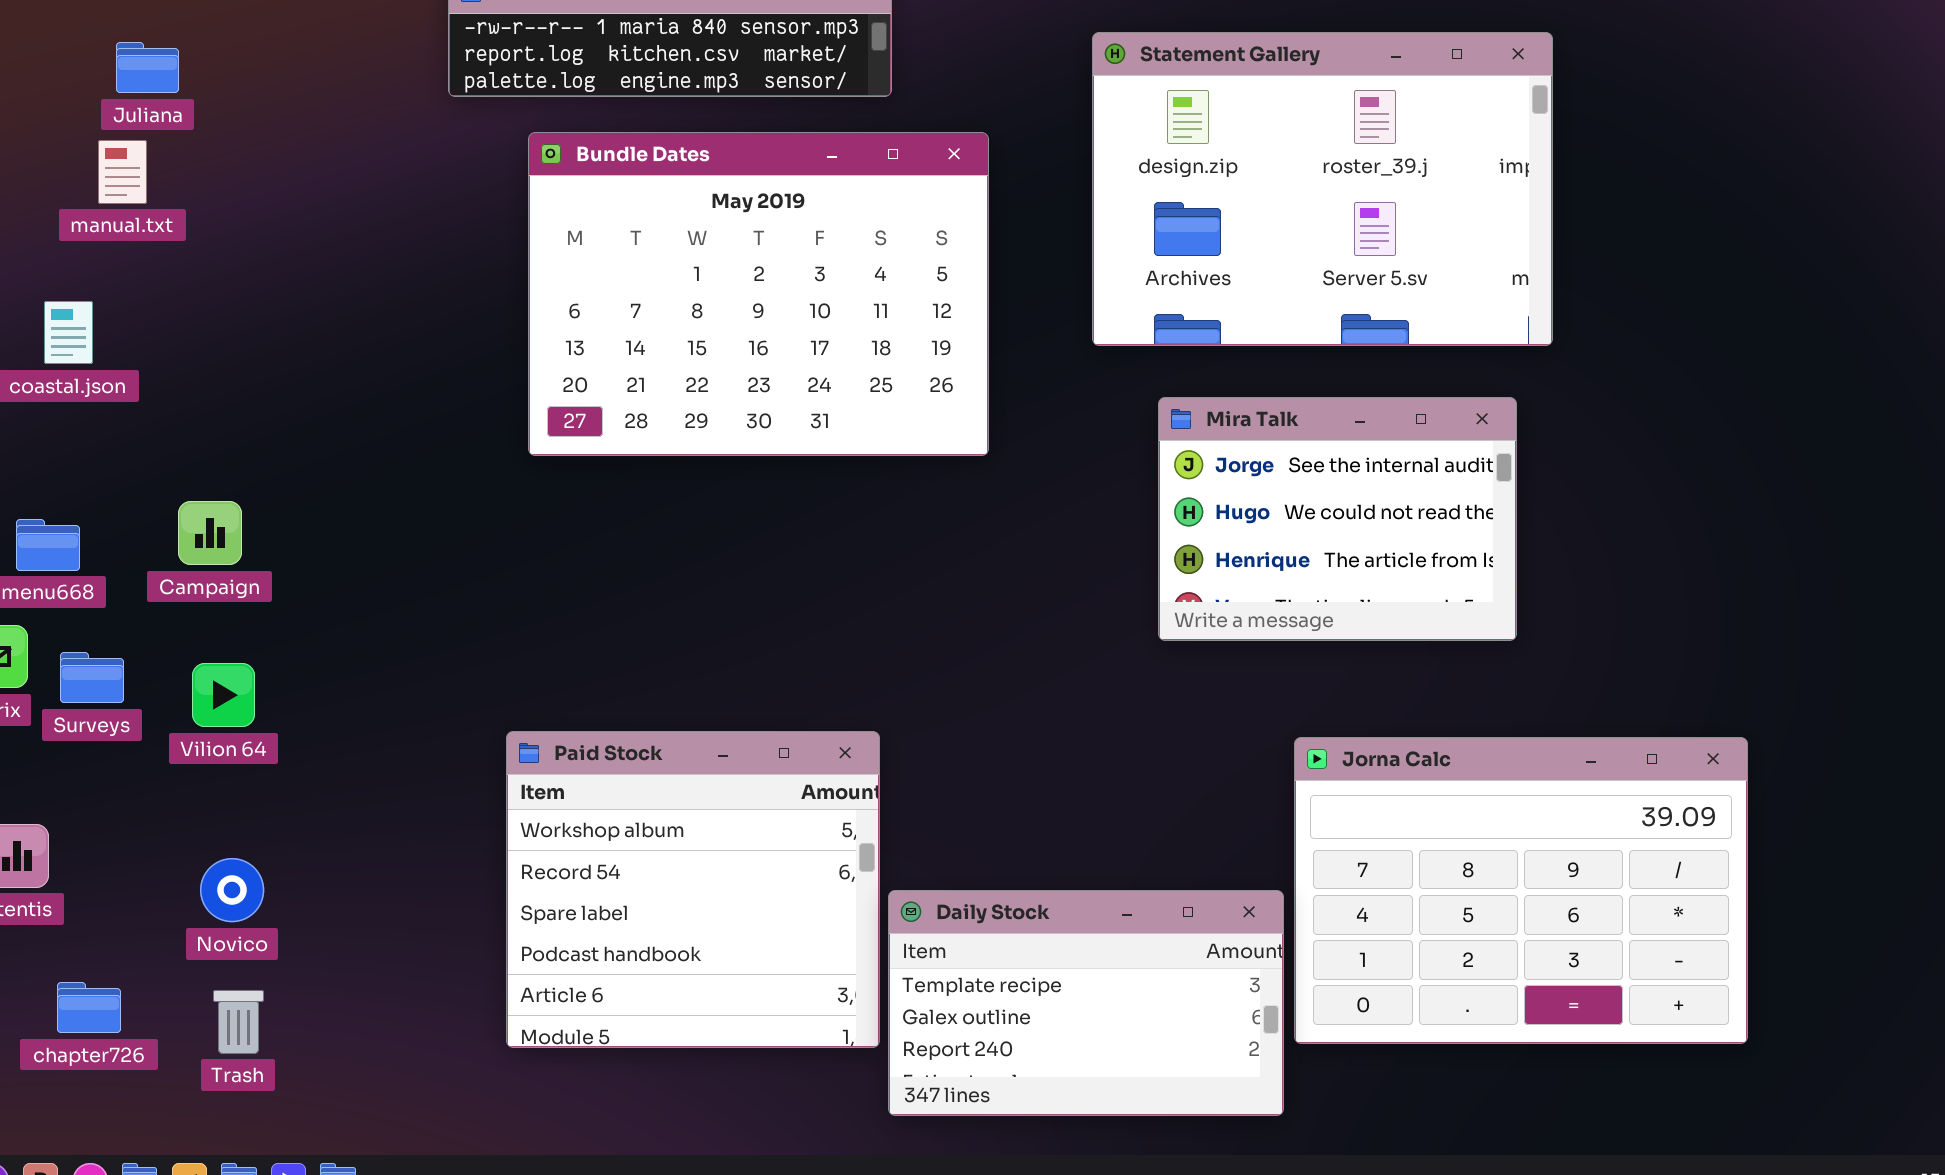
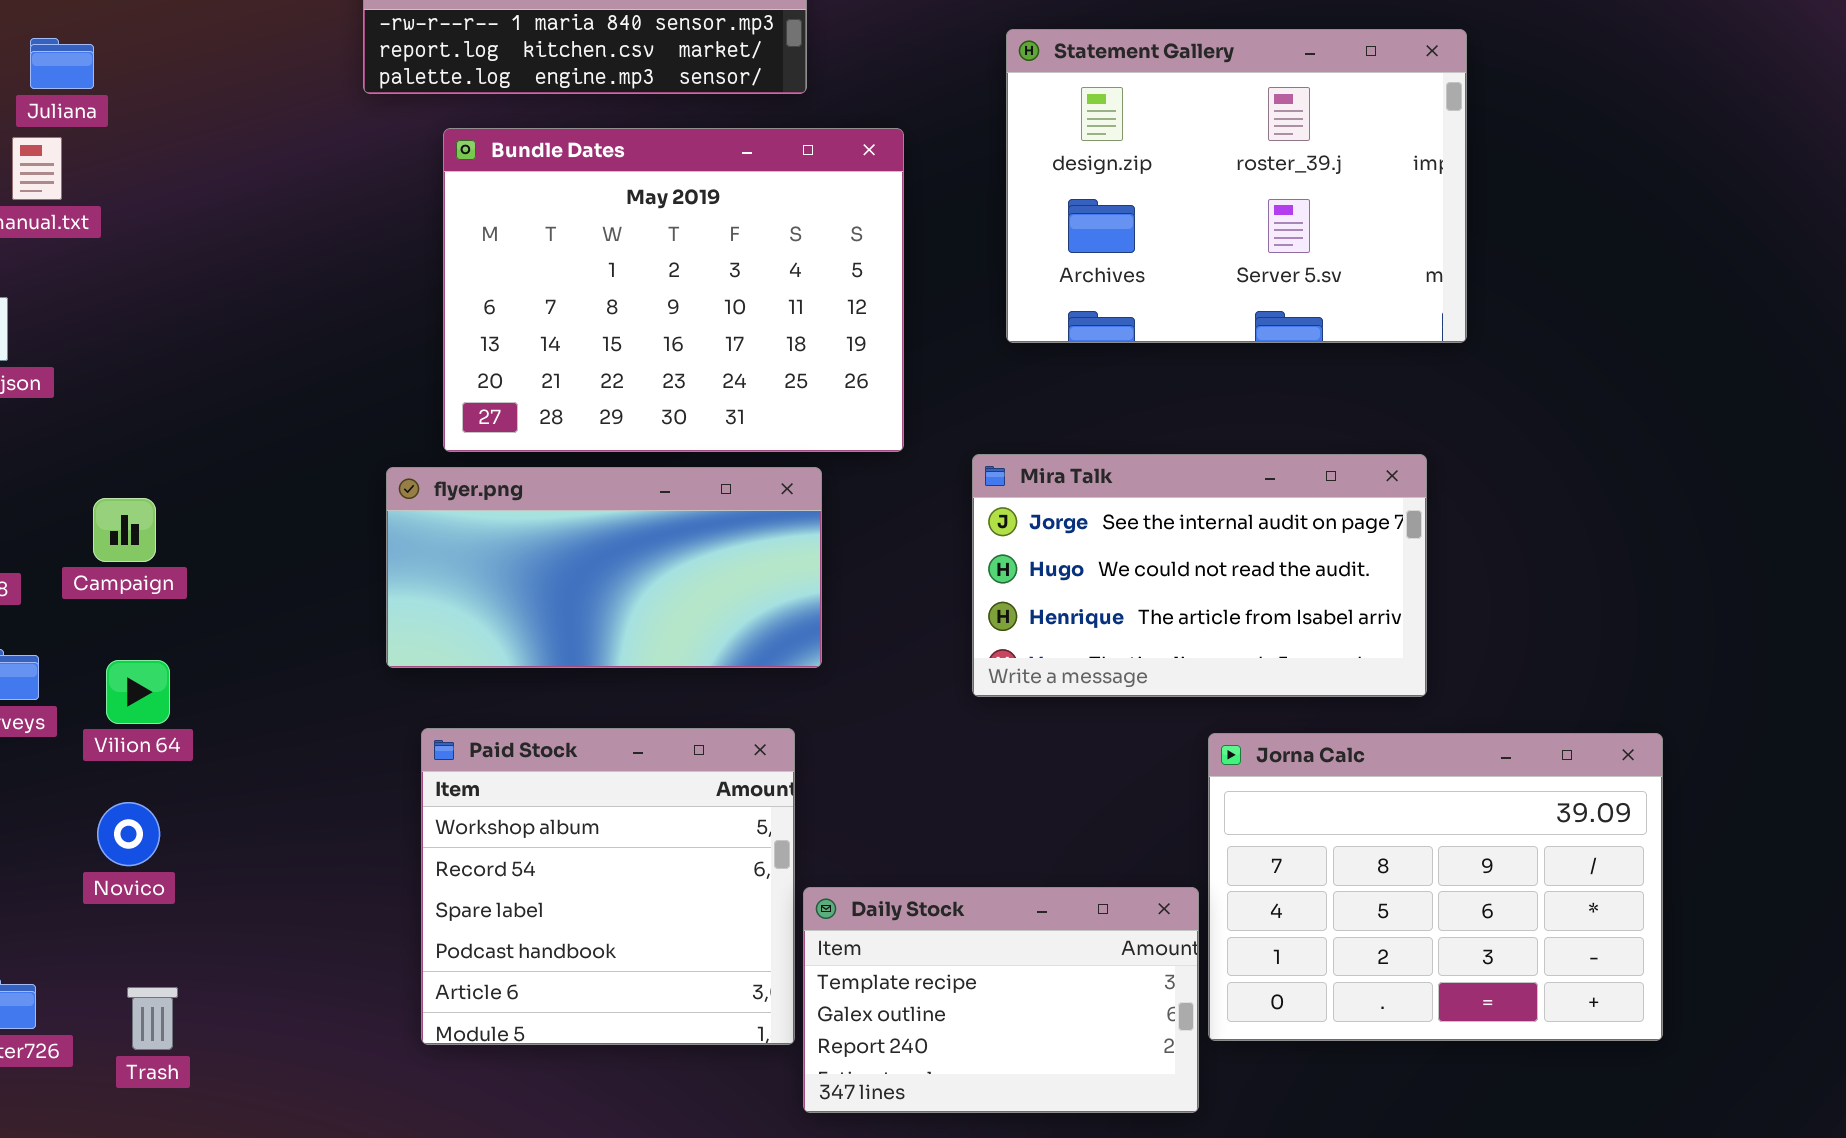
Mira Talk: [1158,397,1517,641] -> [972,454,1427,697], moved, resized
flyer.png: none -> [386,467,822,668], opened
Novico: [200,858,264,922] -> [97,802,160,866], moved

